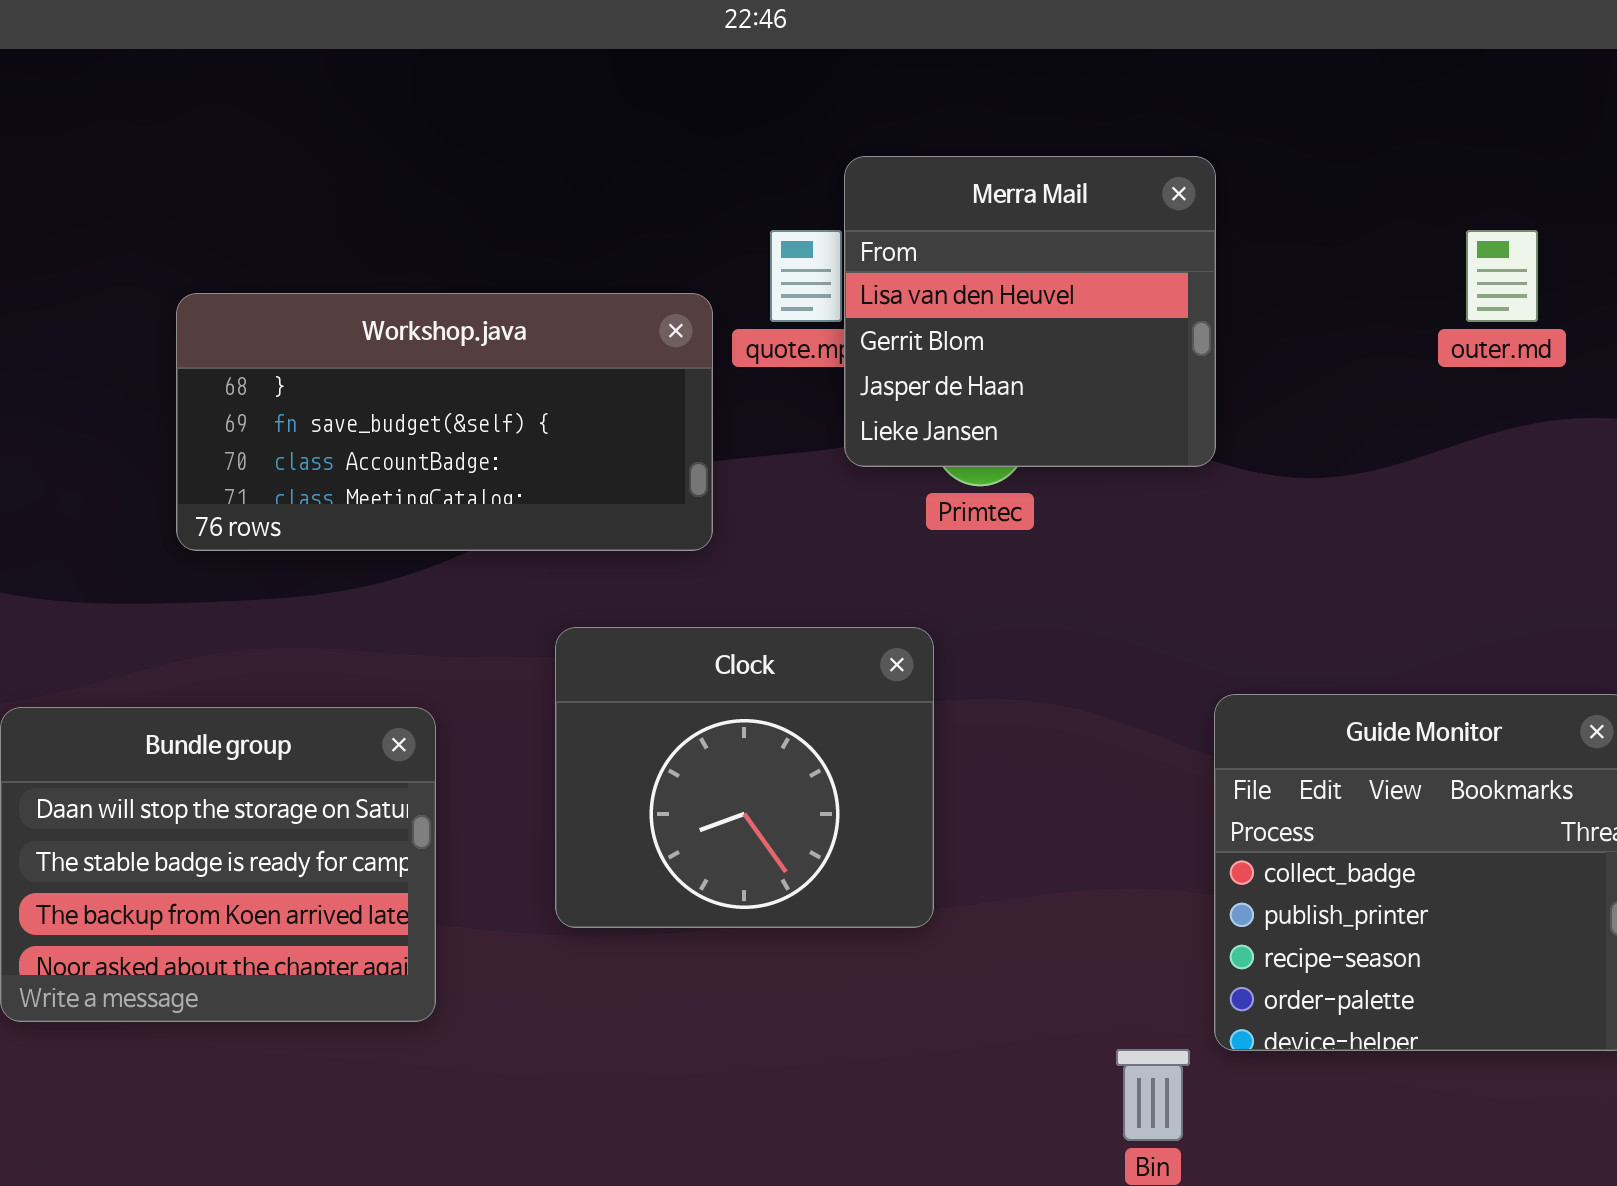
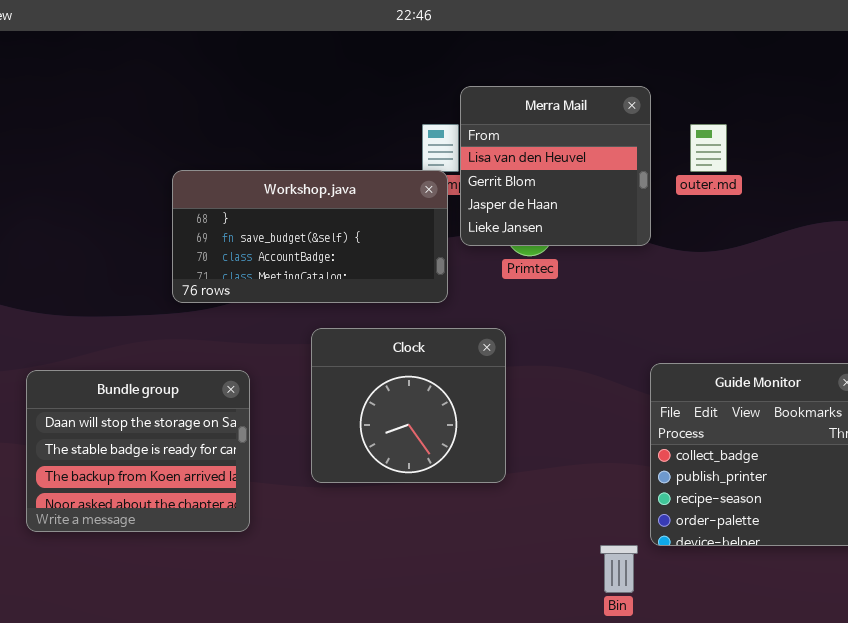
outer.md: [1466,230,1538,322] -> [690,124,727,172], moved
Workshop.java: [176,293,713,551] -> [172,170,448,303], moved

